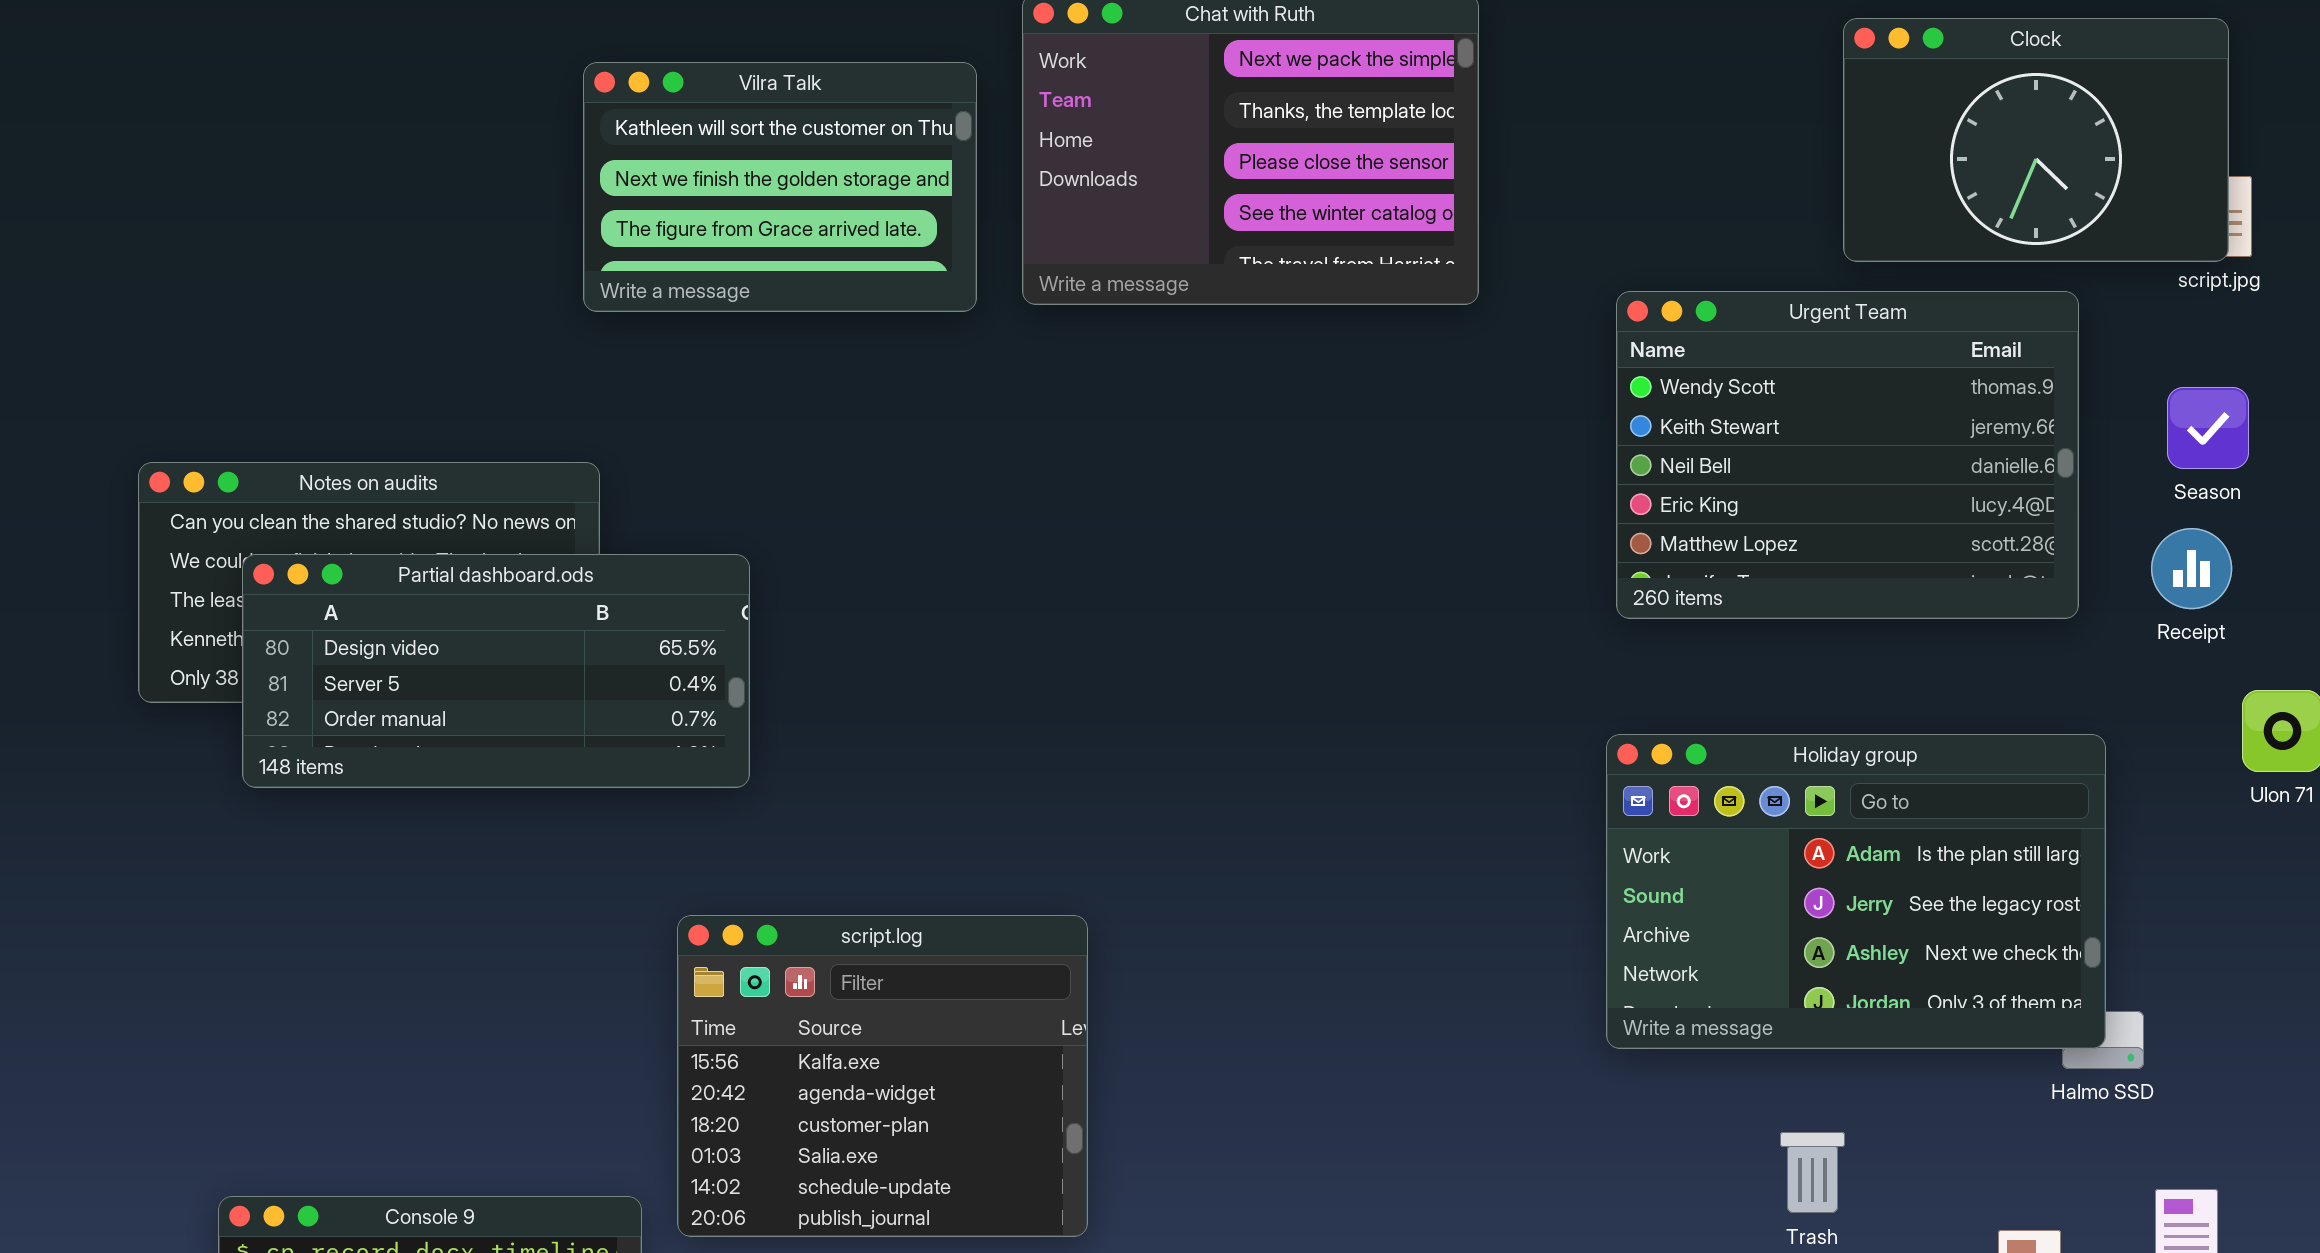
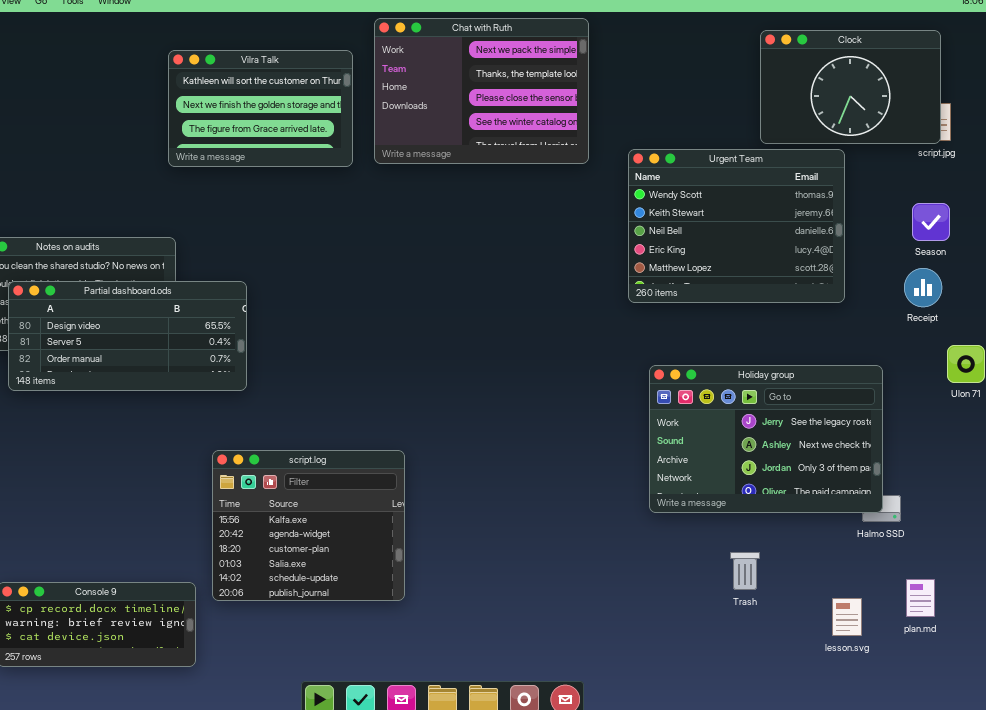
Urgent Team: [1616,291,2079,619] -> [628,149,845,303], moved
Holiday group: [1606,734,2106,1049] -> [649,365,883,513], scrolled down 1 row

